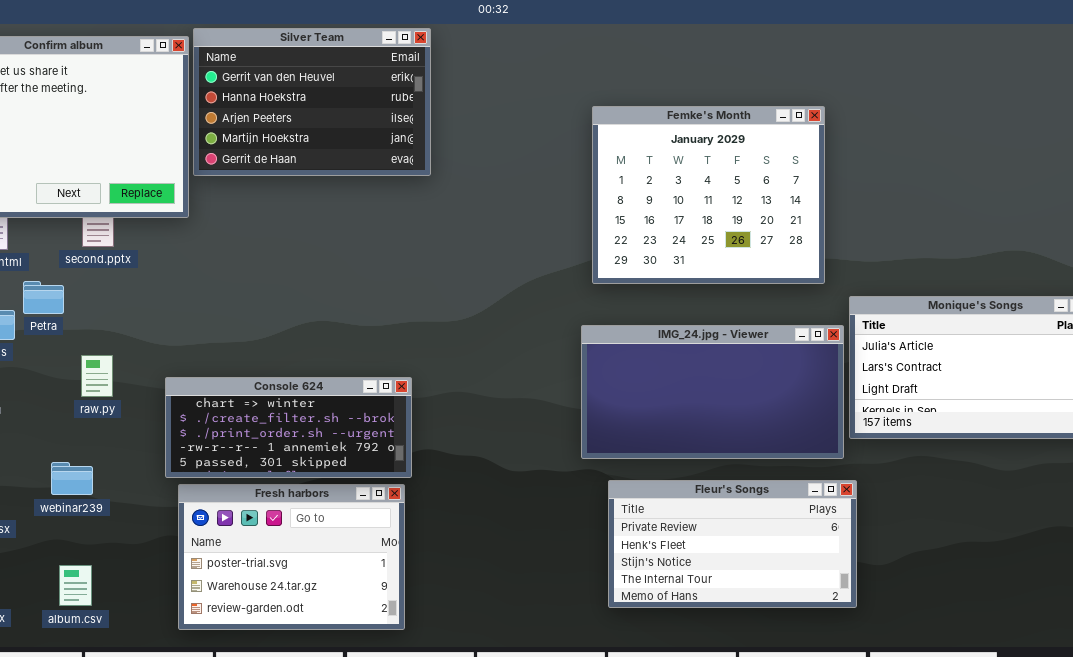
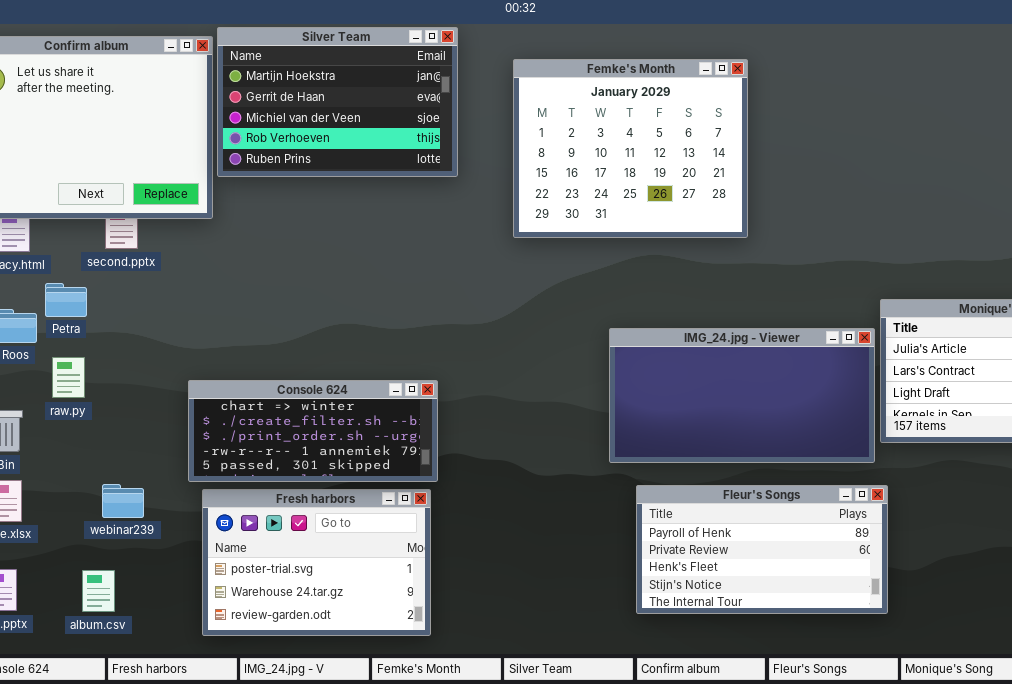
Silver Team: [193,28,431,176] -> [217,27,458,177], scrolled down 3 rows
Femke's Month: [592,106,825,284] -> [513,59,748,238], moved
raw.py: [81,355,113,397] -> [52,357,85,398], moved
webinar239: [51,462,93,495] -> [102,484,144,518], moved
Fleur's Songs: [608,480,857,608] -> [636,485,888,614], scrolled up 1 row

